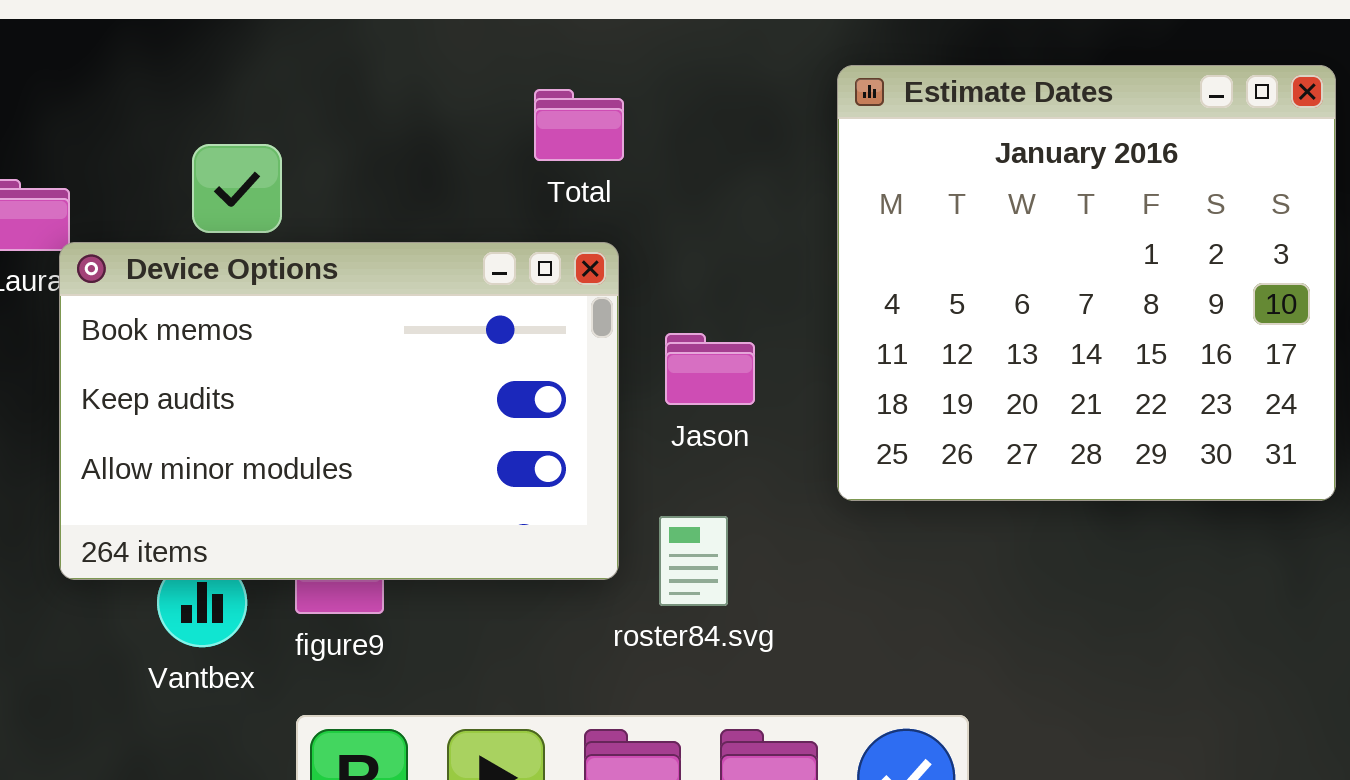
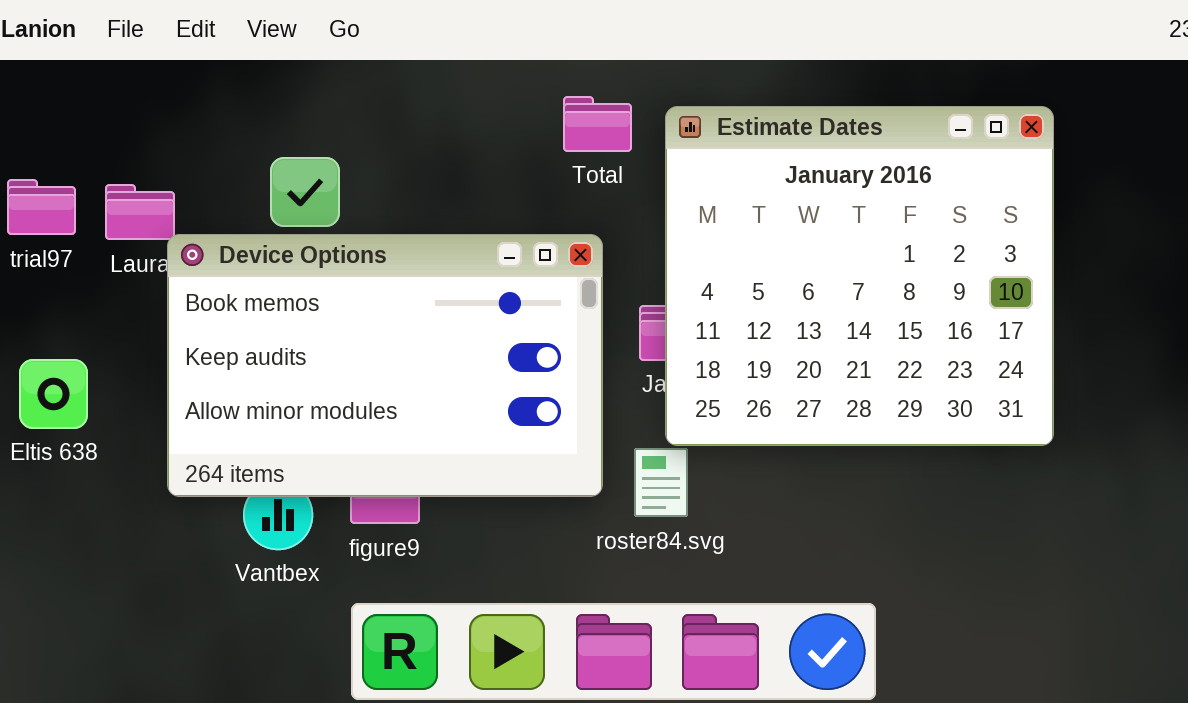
Estimate Dates: [837,65,1336,501] -> [665,106,1054,446], moved
Total: [534,89,624,161] -> [563,96,632,152], moved

